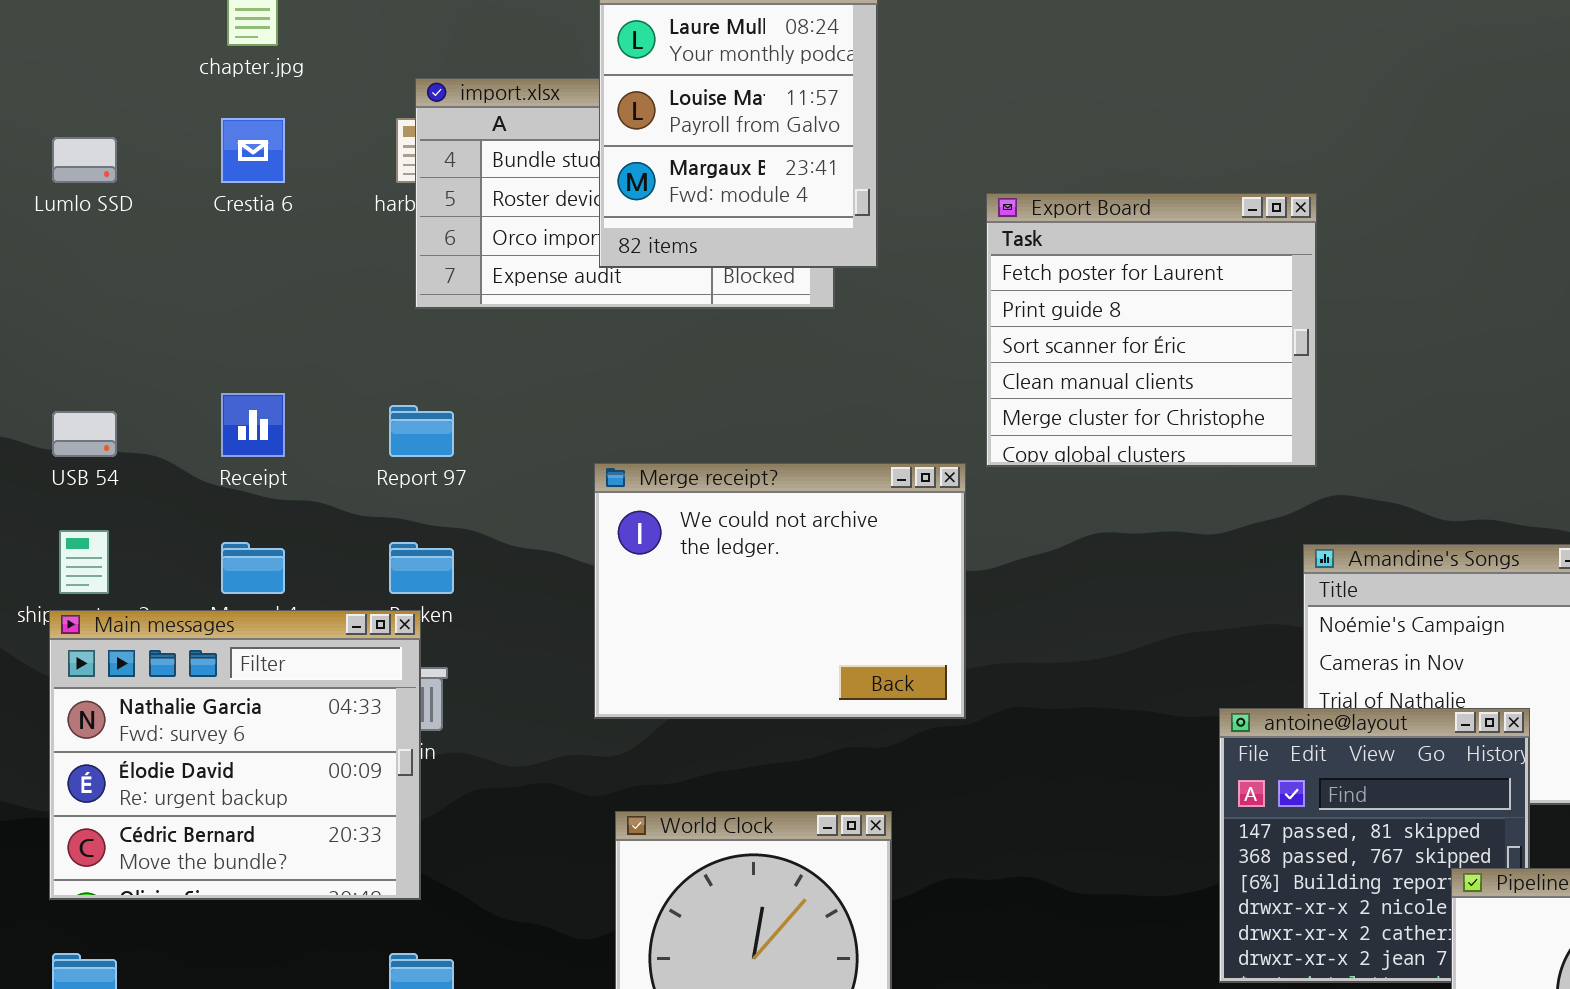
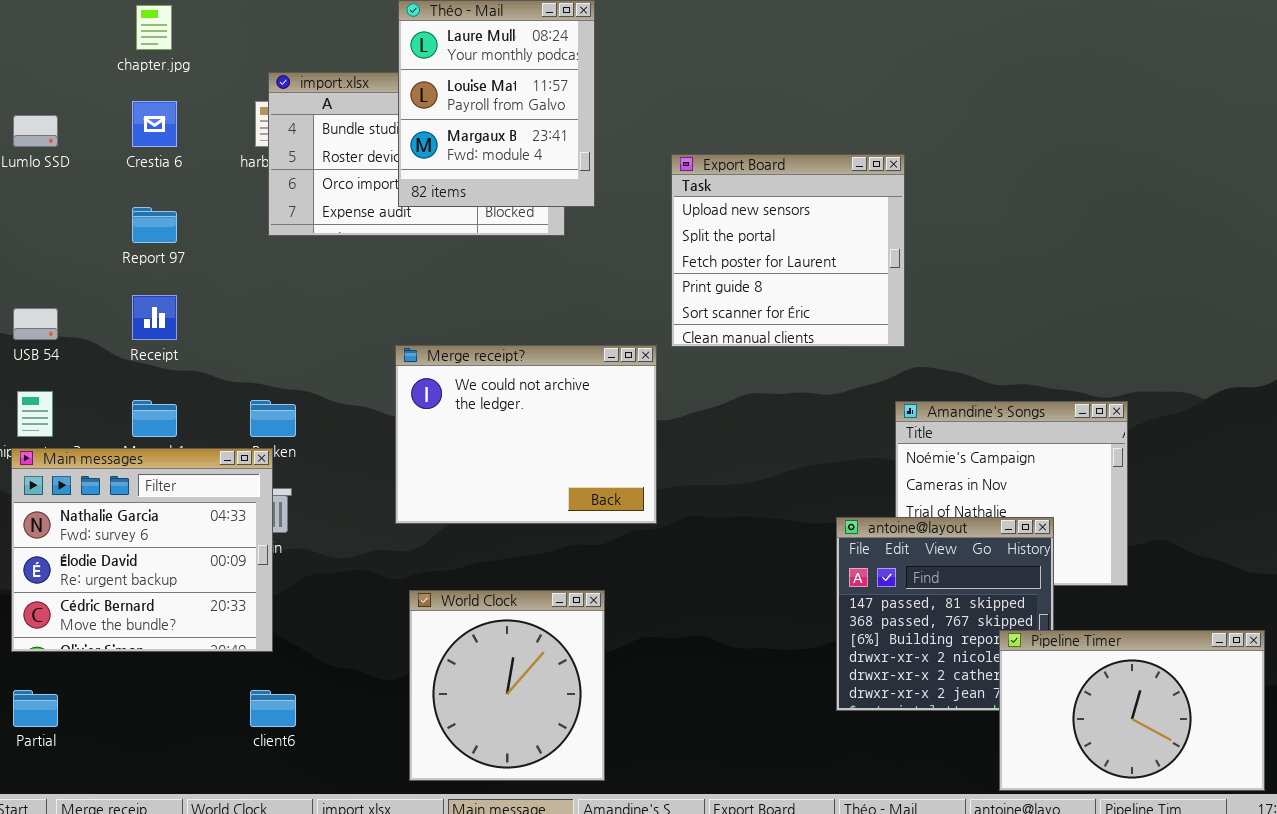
Export Board: [986,193,1317,467] -> [671,154,905,347], scrolled up 2 rows
Report 97: [389,405,454,457] -> [132,207,177,243], moved

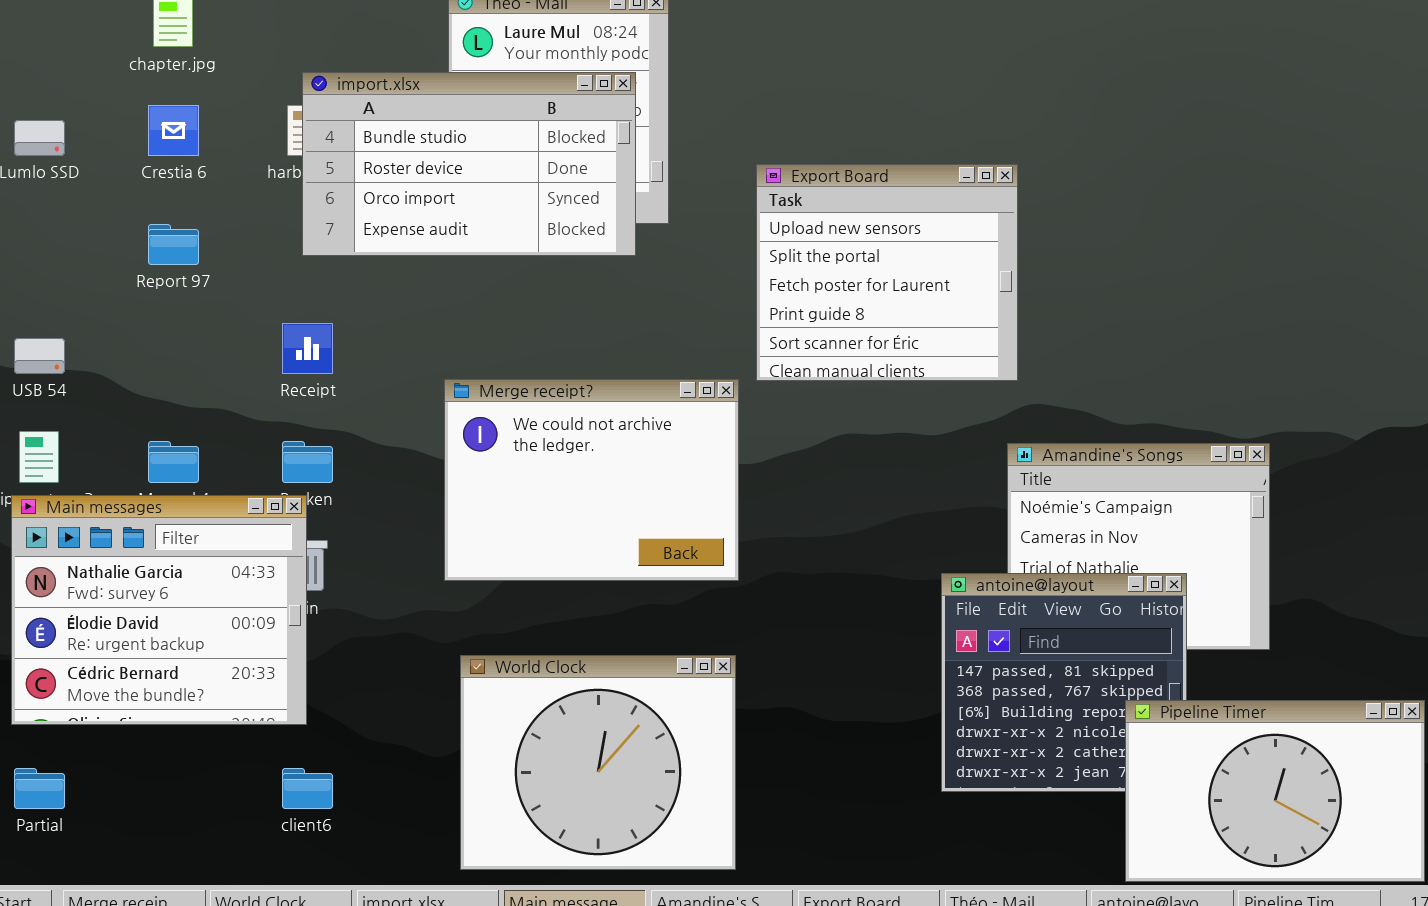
import.xlsx: [268,72,565,236] -> [302,72,636,256], raised
Receipt: [132,295,177,340] -> [282,323,333,374], moved
World Clock: [409,590,605,781] -> [460,655,736,870], resized

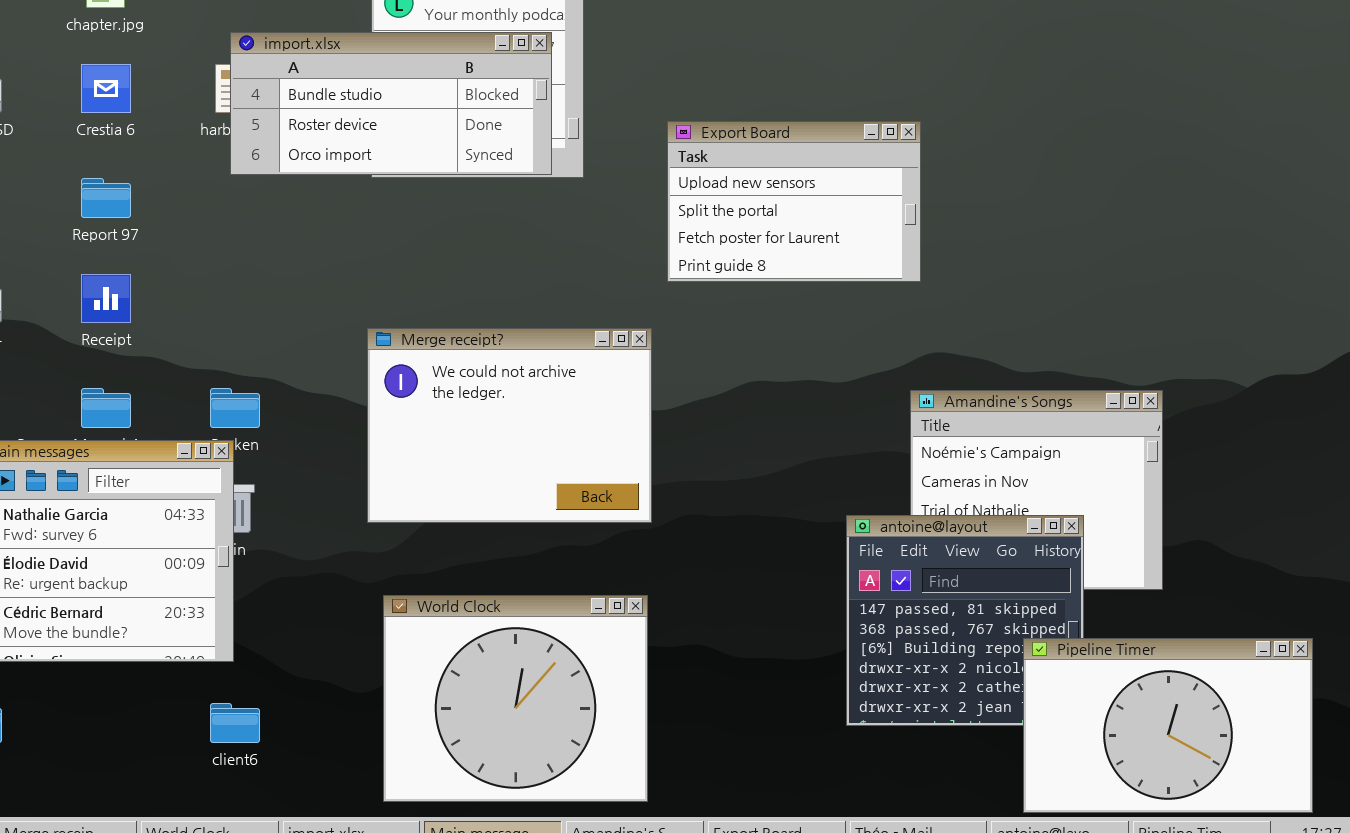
import.xlsx: [302,72,636,256] -> [230,32,552,175], resized
Export Board: [756,164,1018,381] -> [667,121,921,282], resized
Receipt: [282,323,333,374] -> [81,274,131,323], moved

